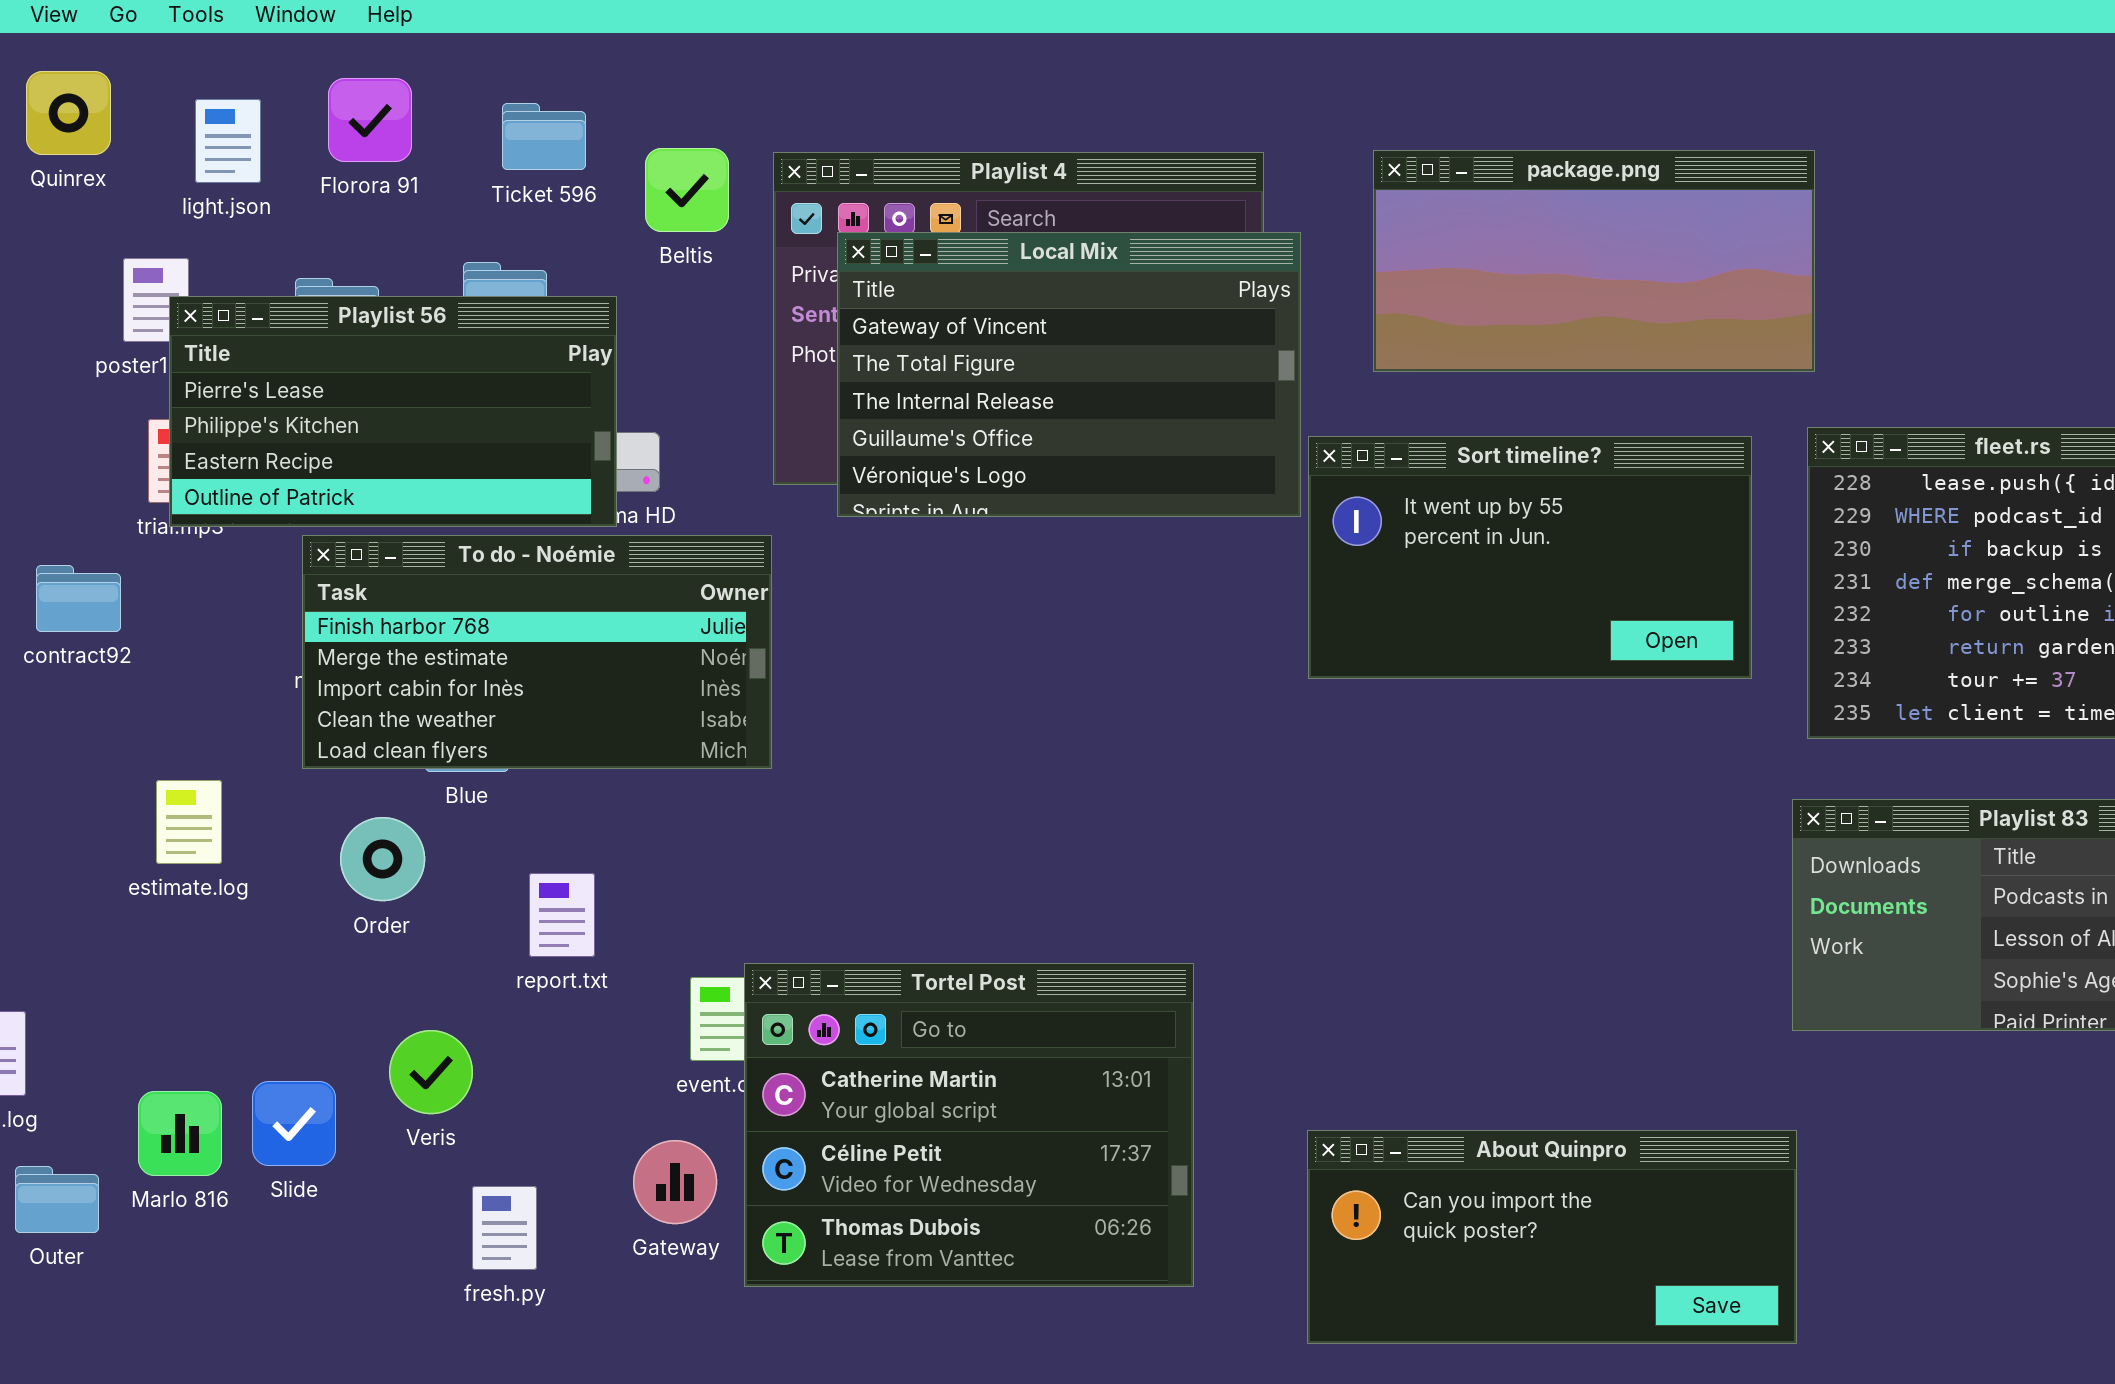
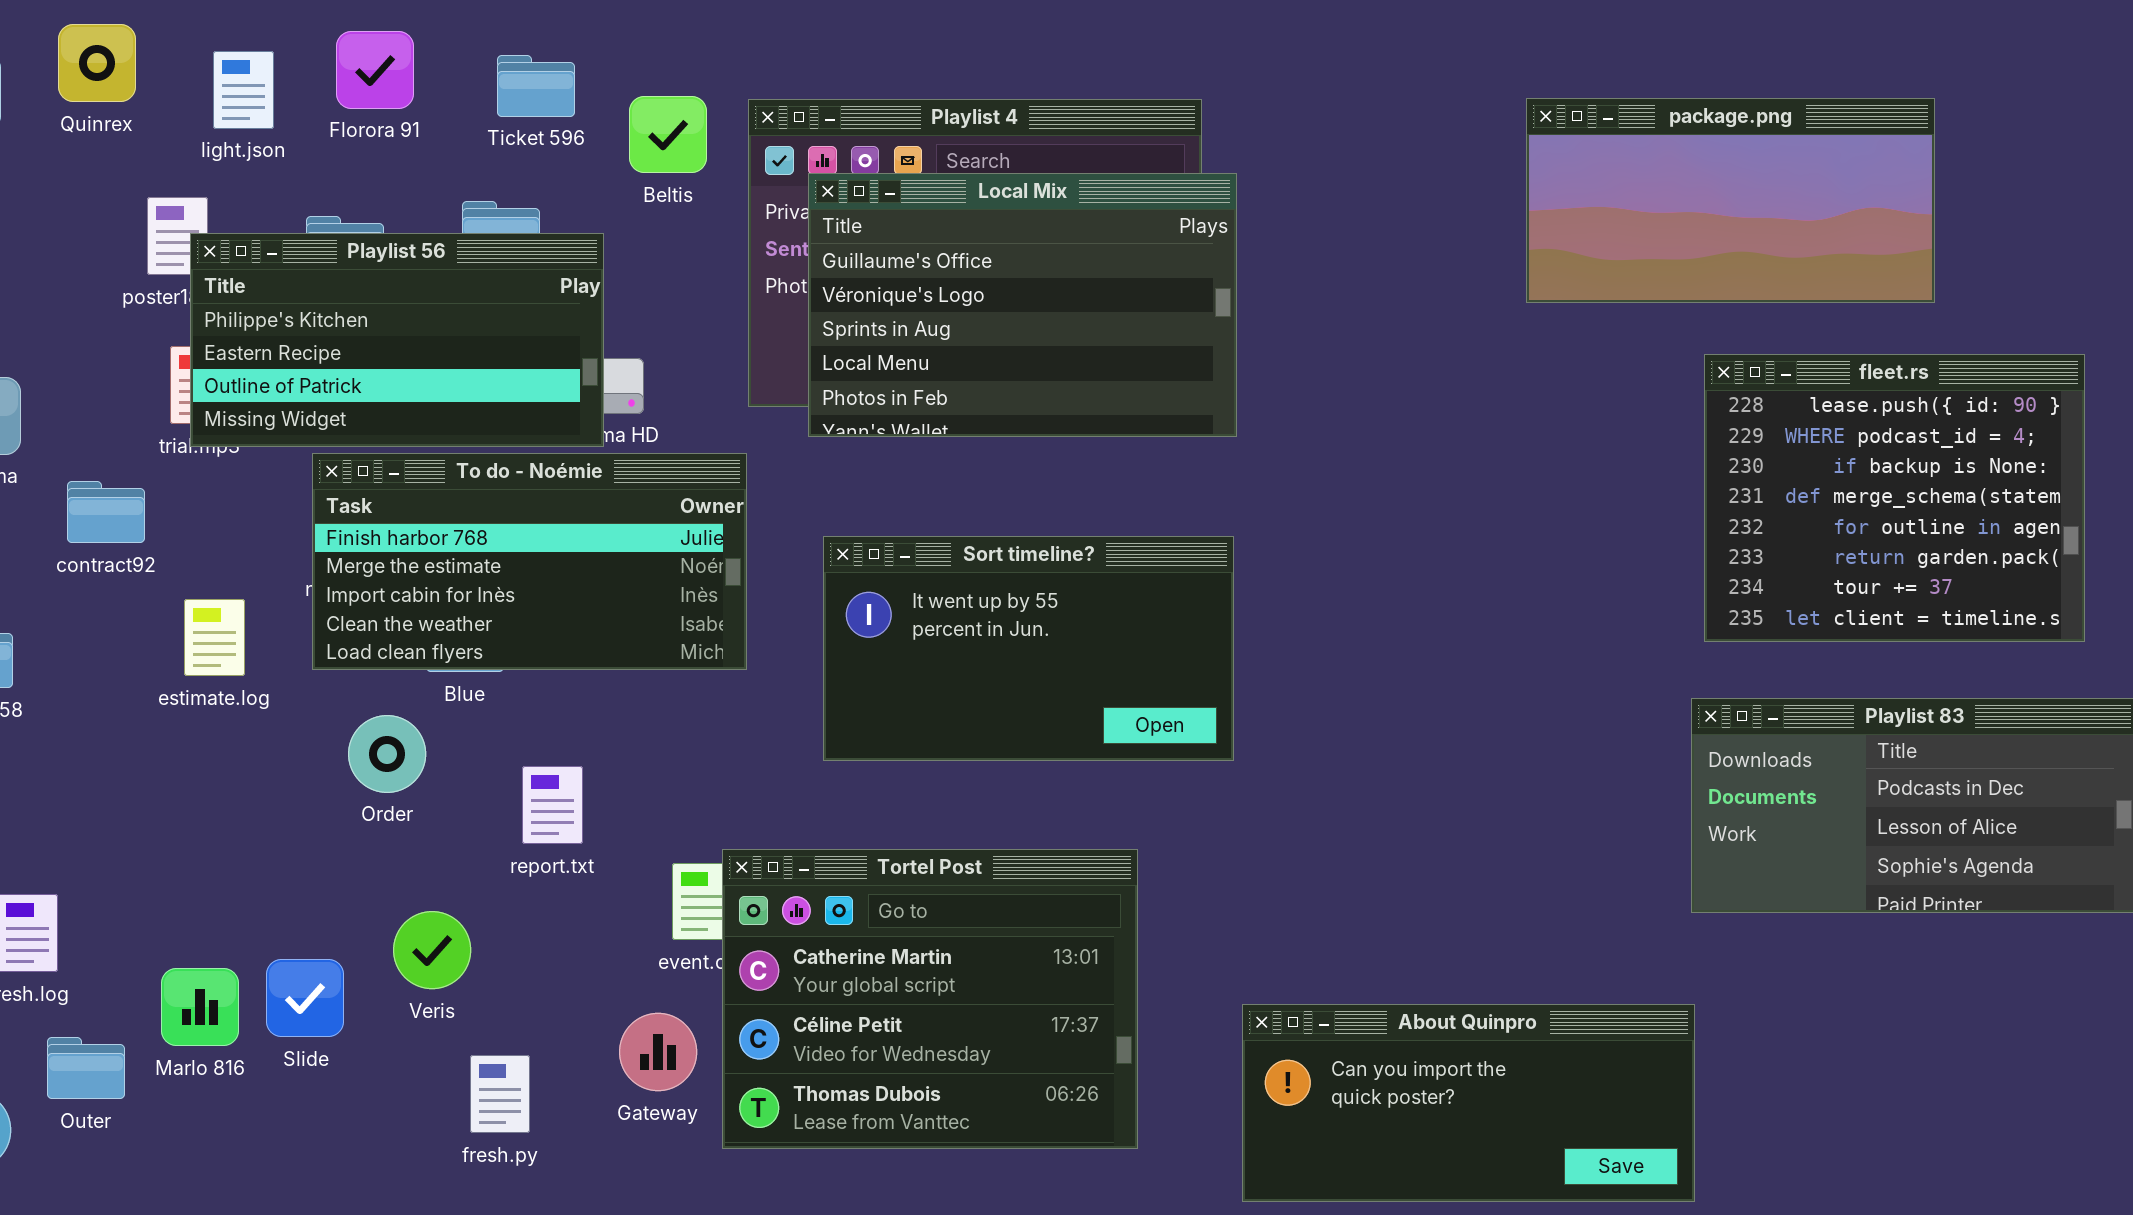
package.png: [1373,150,1815,372] -> [1526,98,1935,303], moved
Local Mix: [837,232,1301,517] -> [808,173,1237,437], scrolled down 3 rows
Playlist 56: [169,296,617,527] -> [190,233,604,447], scrolled down 1 row
Sort timeline?: [1308,436,1752,679] -> [823,536,1234,761], moved
estimate.log: [156,780,222,864] -> [184,599,245,676], moved

